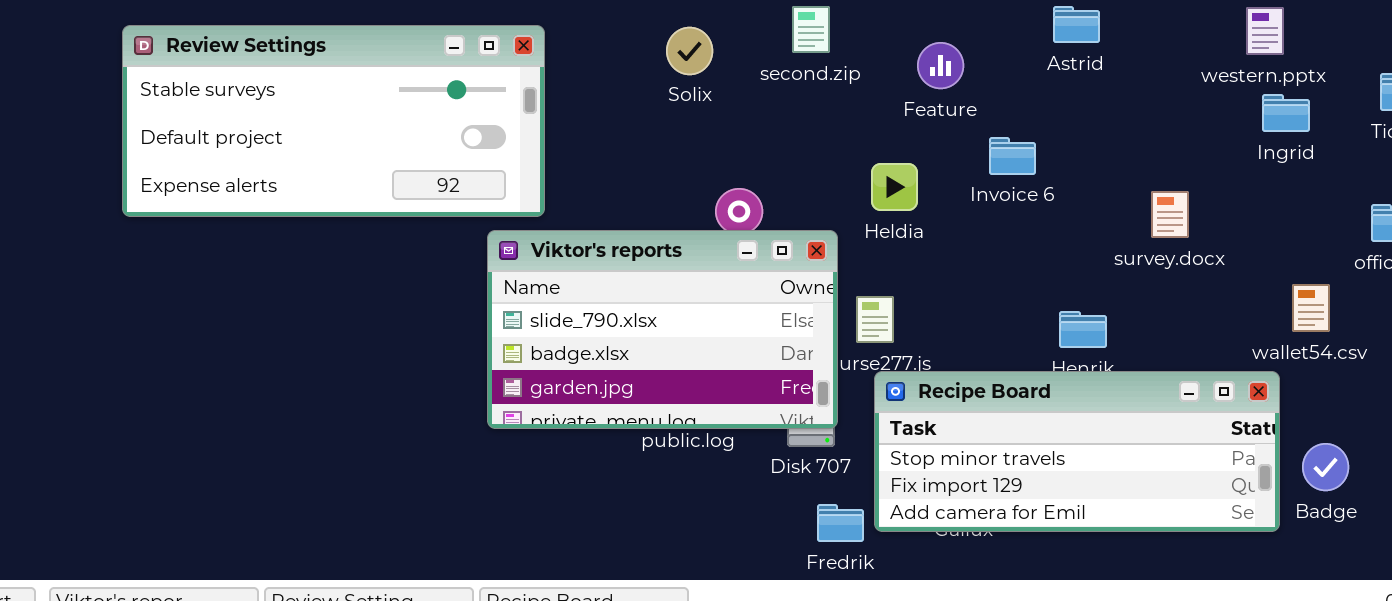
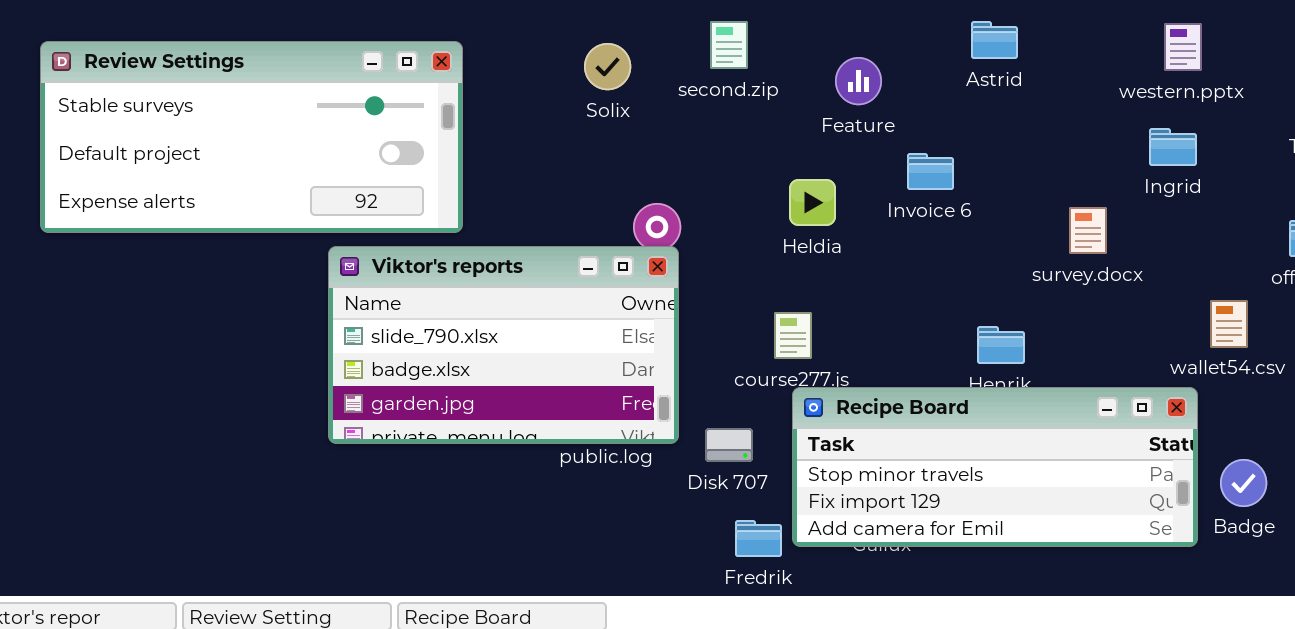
Ingrid: [1262,94,1310,132] -> [1149,128,1197,166], moved
Viktor's reports: [487,230,838,429] -> [328,246,679,444], moved

